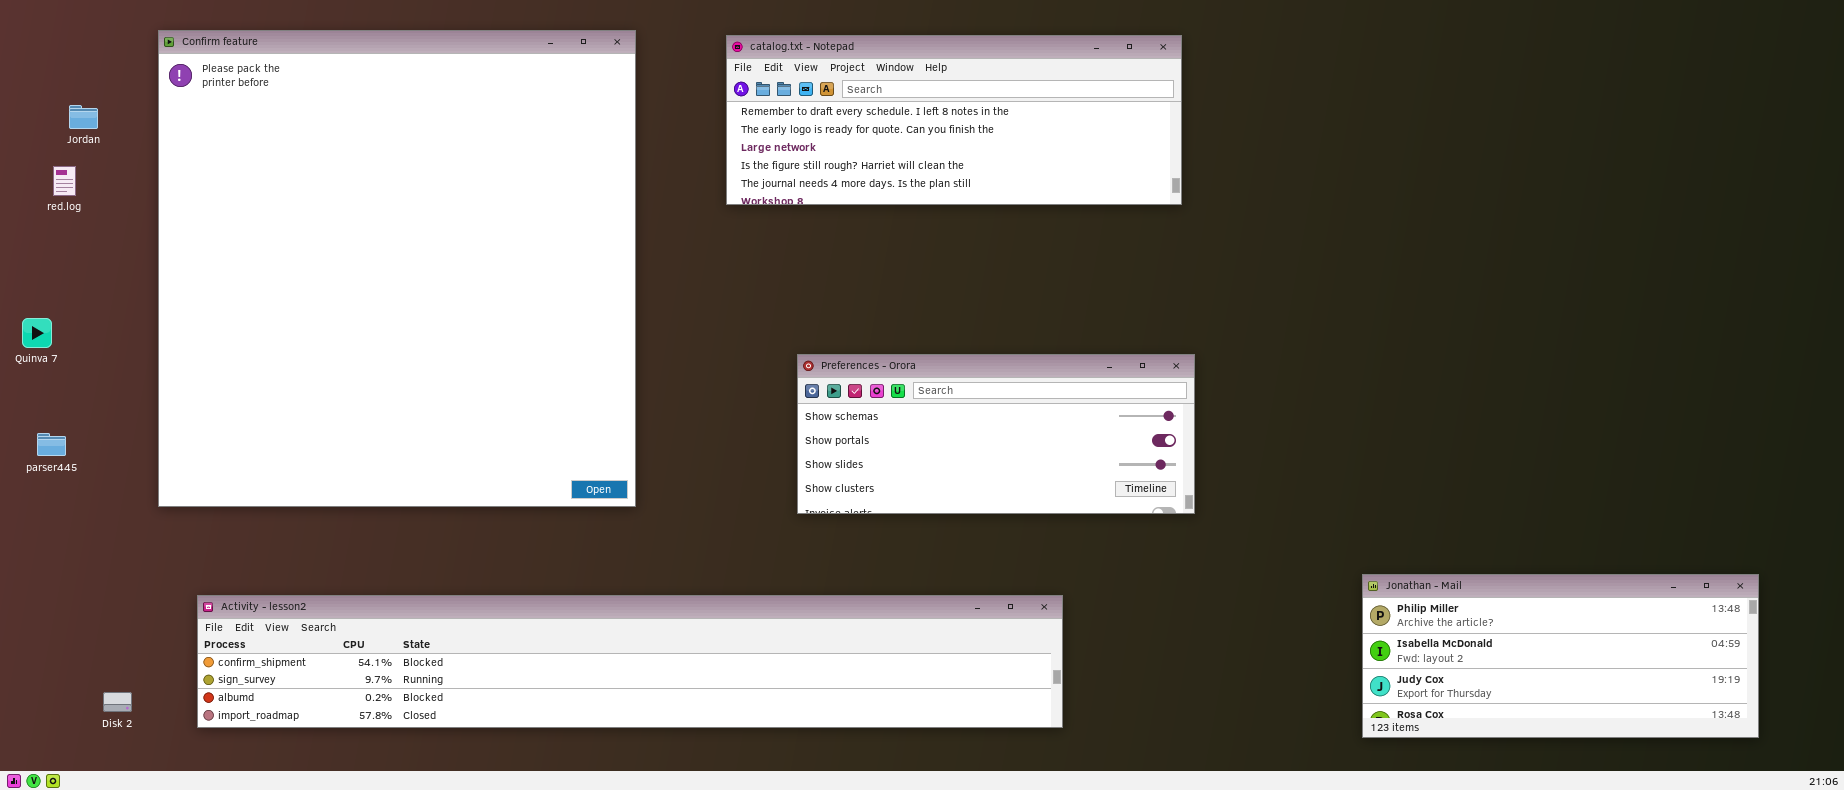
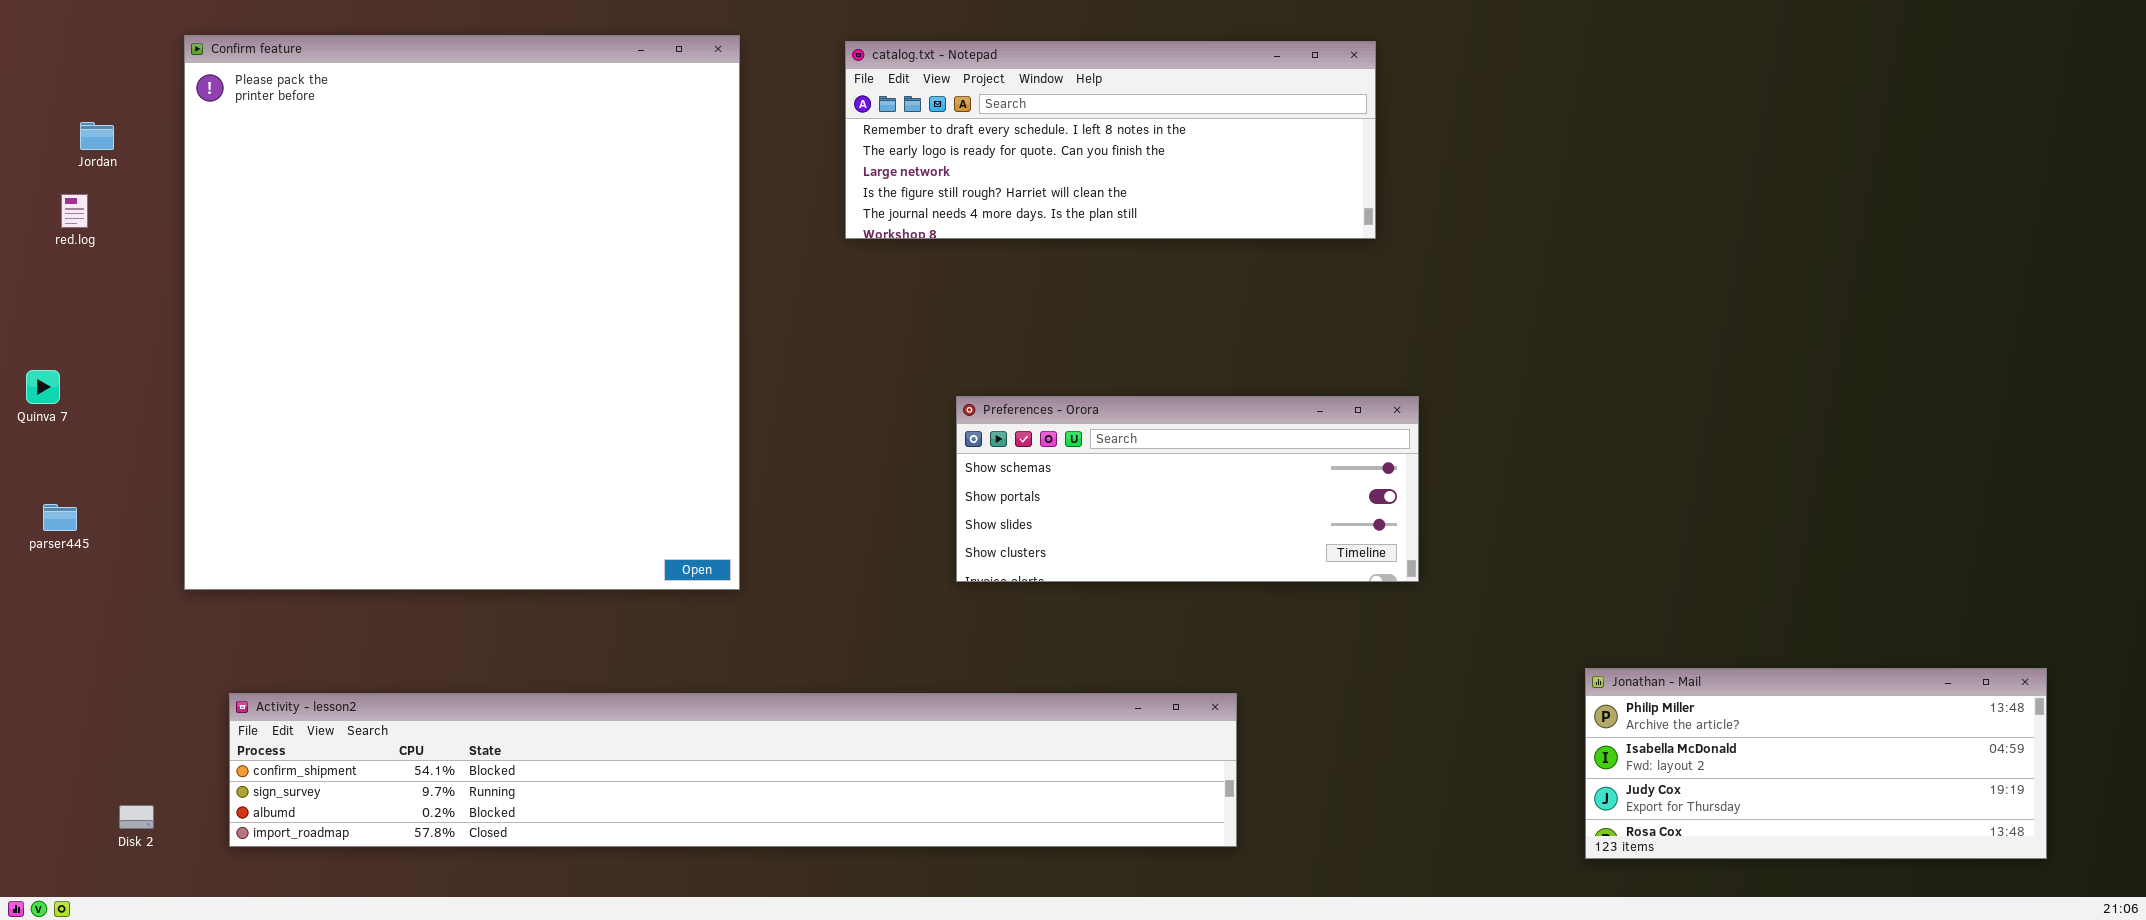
Preferences - Orora: [797,354,1195,514] -> [956,396,1419,582], moved

